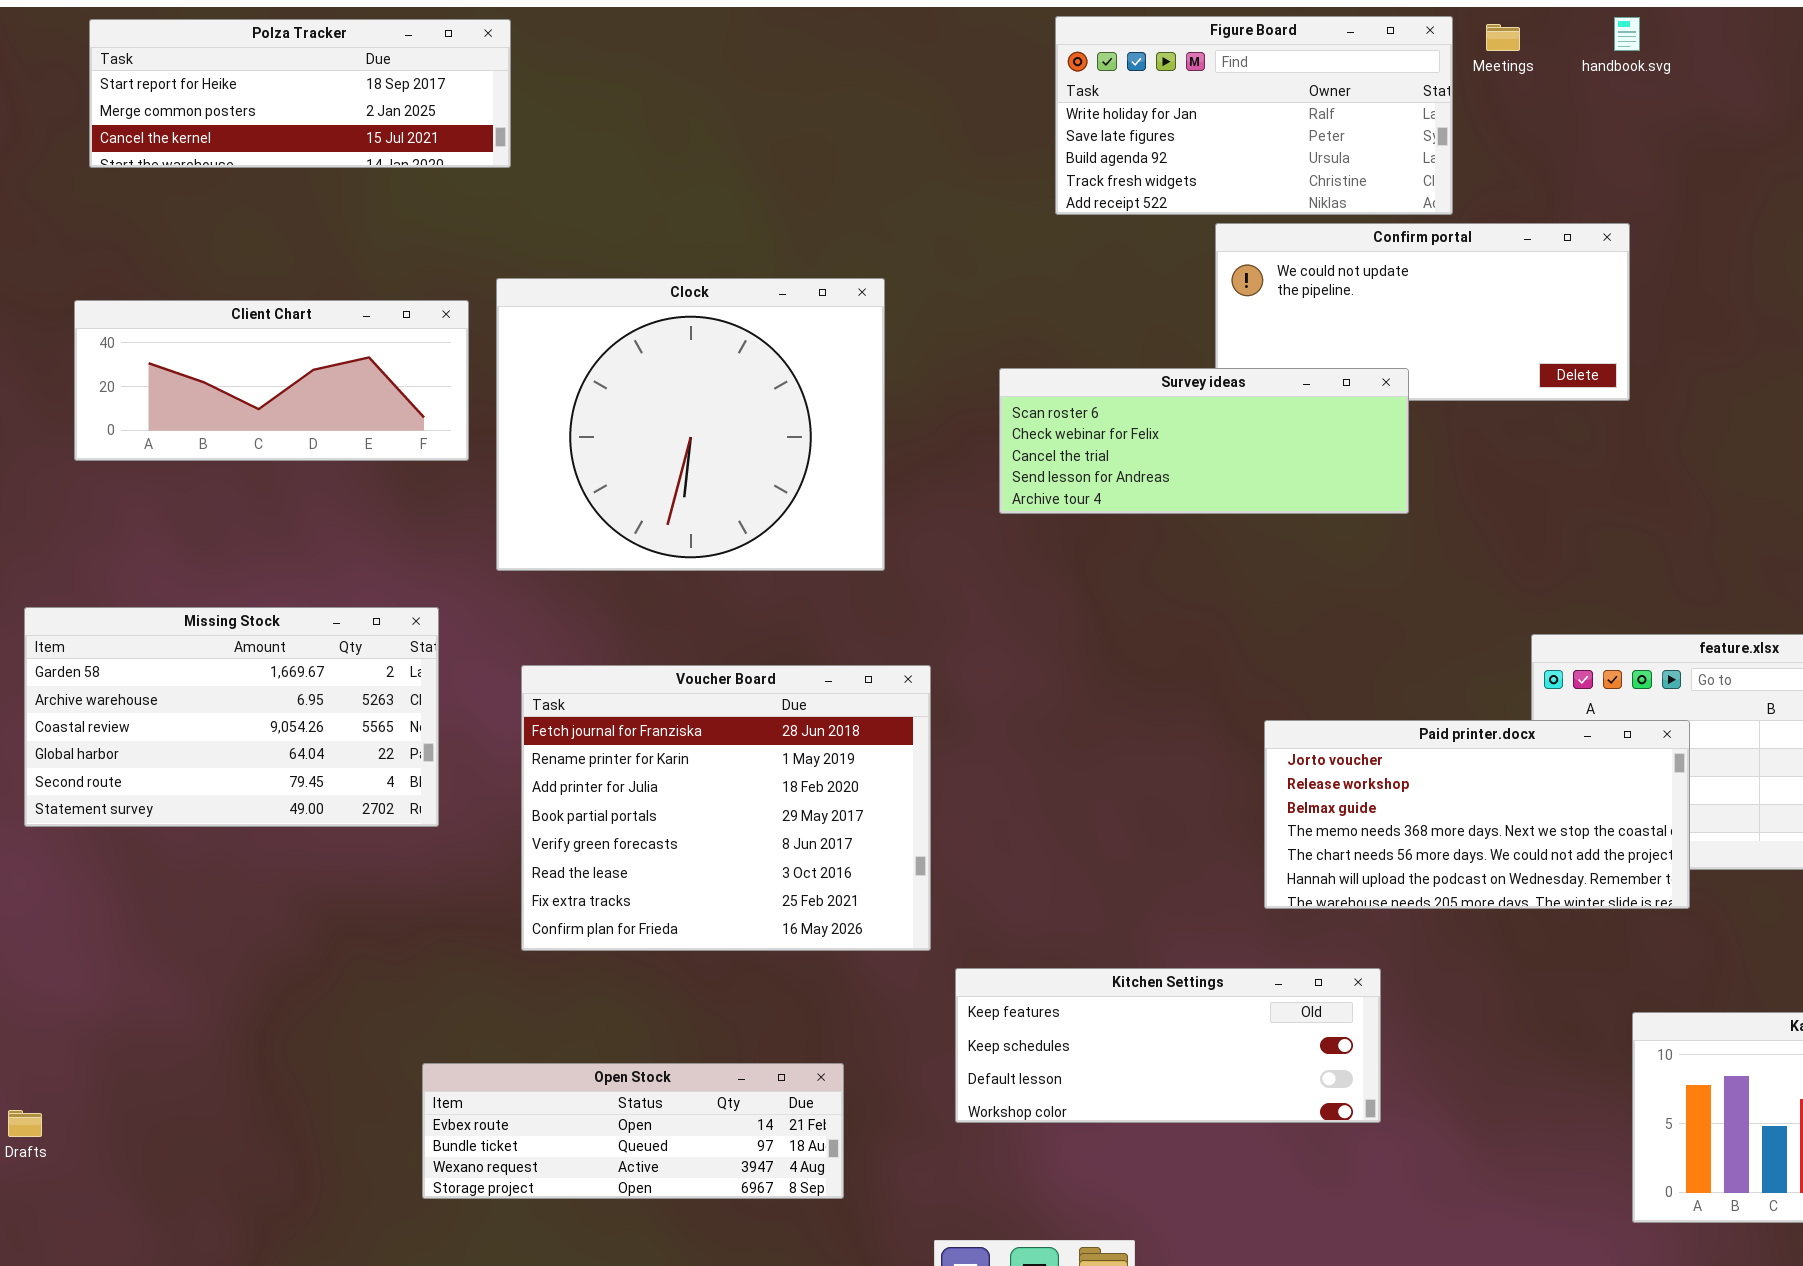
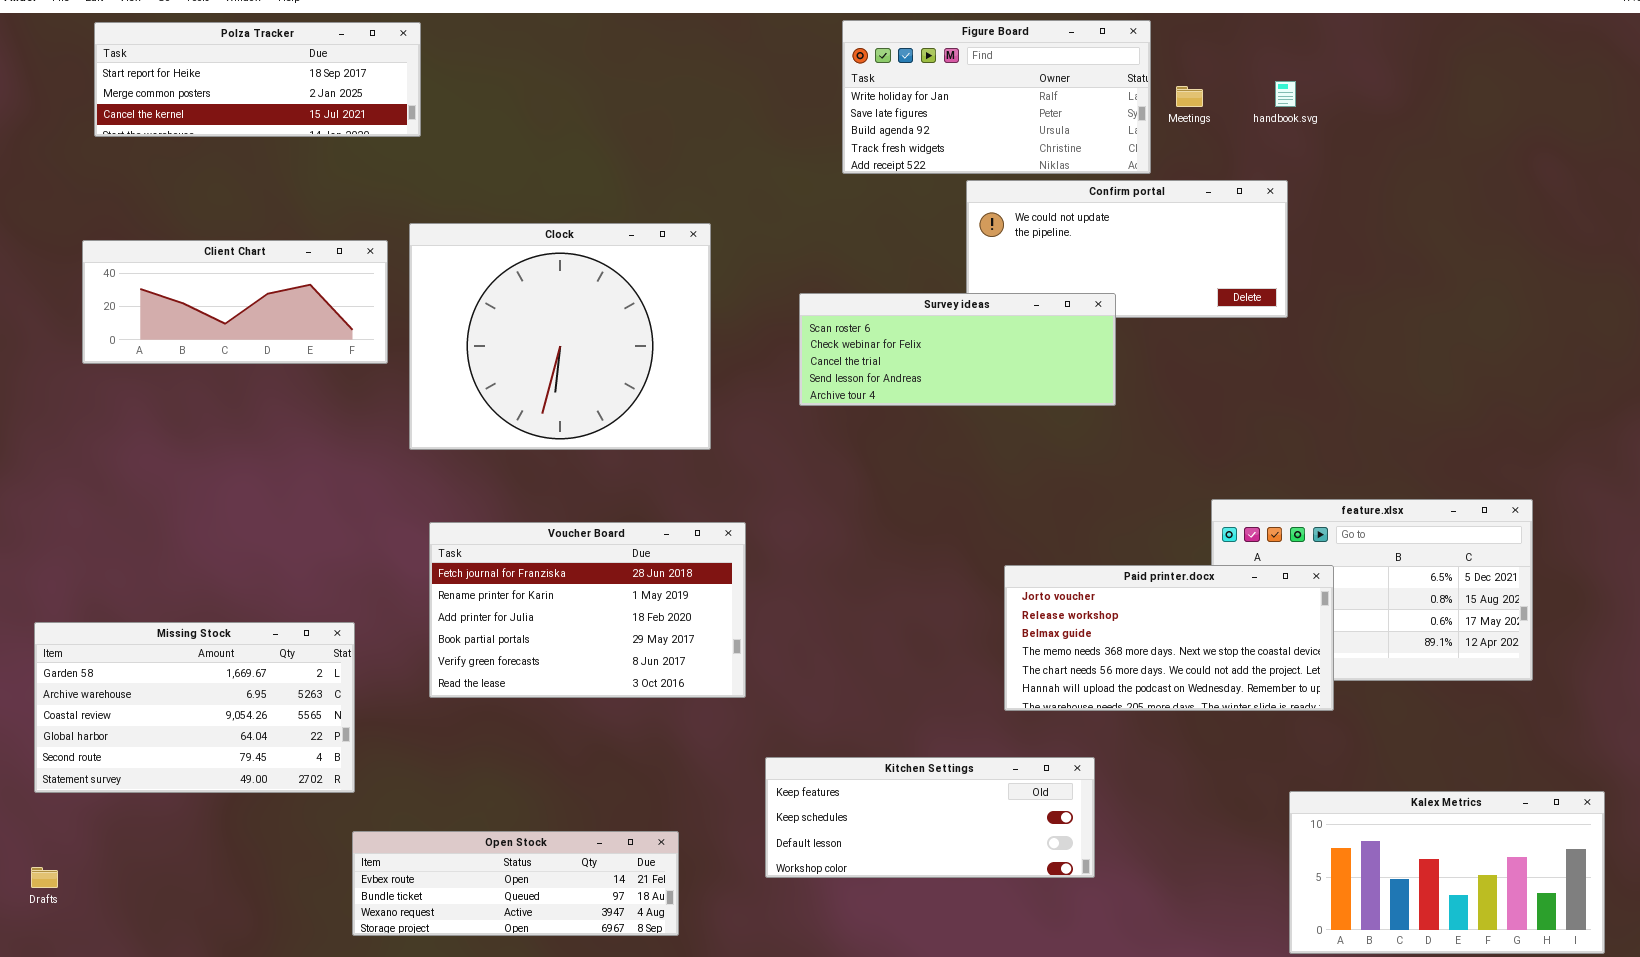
handbook.svg: [1614,17,1640,51] -> [1275,81,1296,107], moved
Meetings: [1486,24,1520,51] -> [1176,86,1203,107], moved
Missing Stock: [24,607,439,827] -> [34,622,355,793], moved
Voucher Board: [521,665,931,951] -> [429,522,746,698], resized

